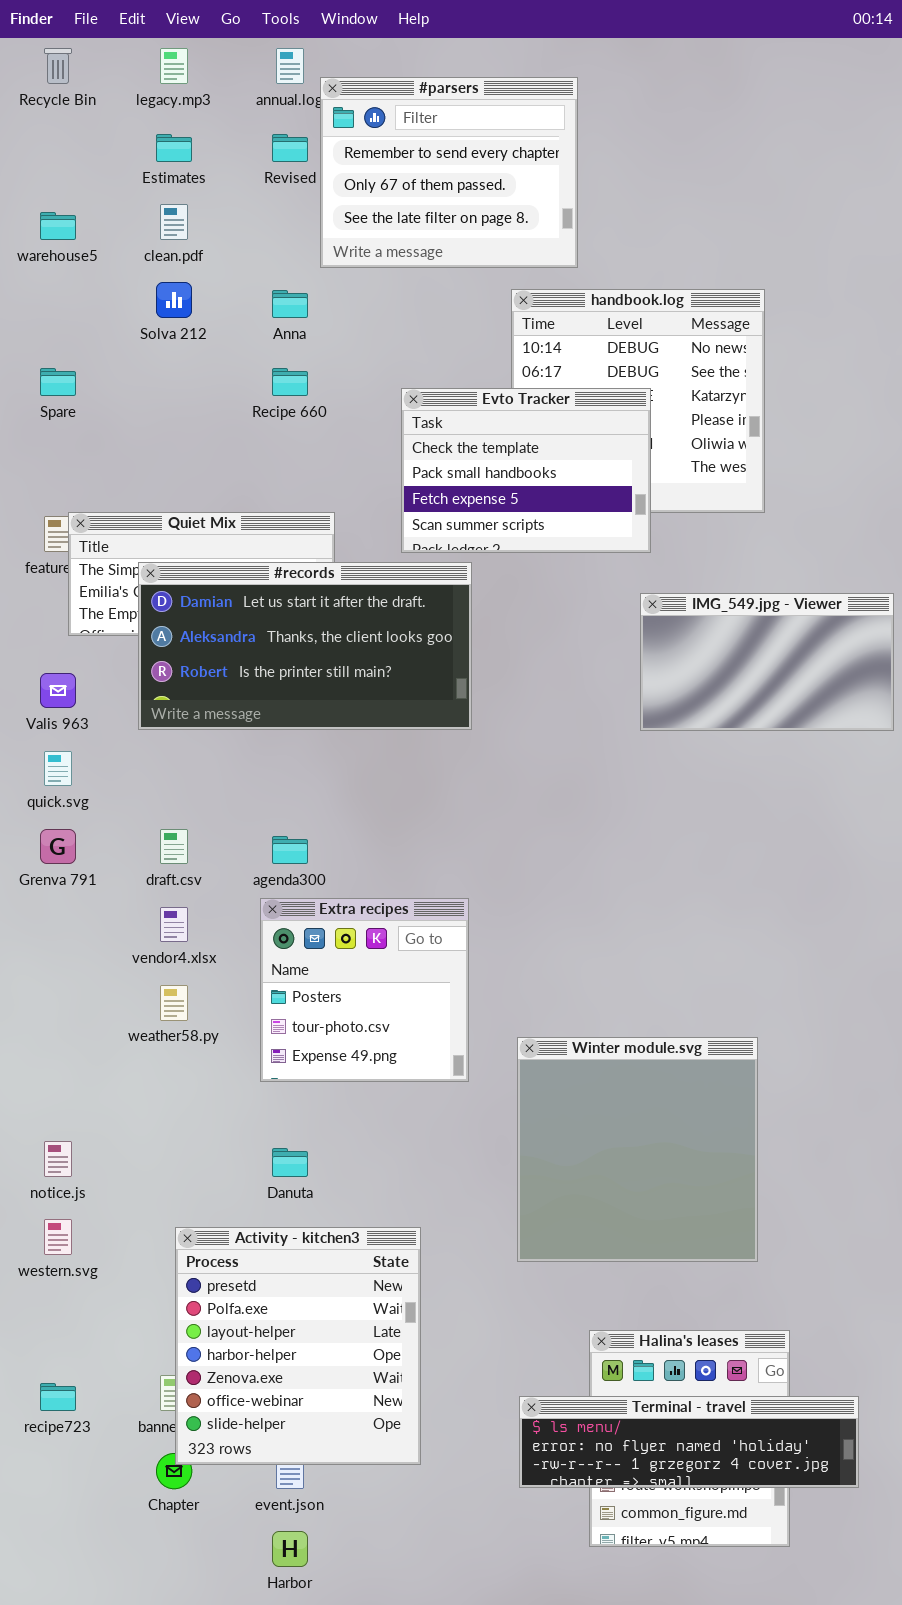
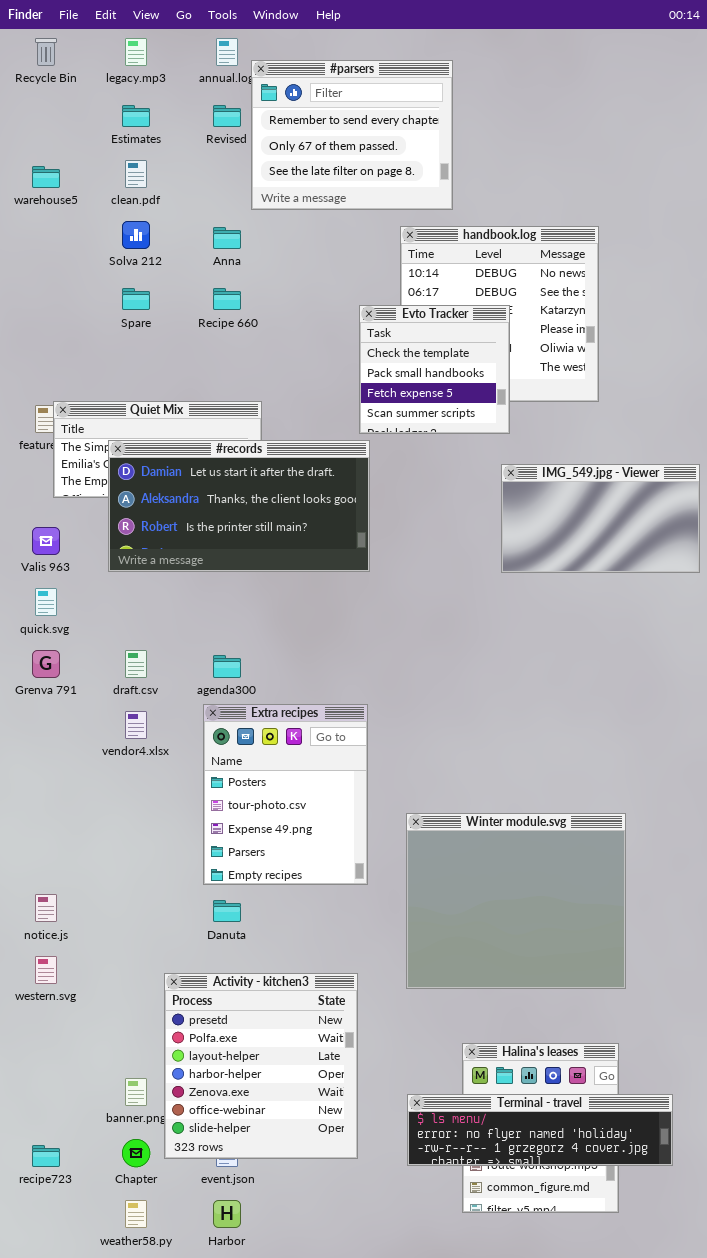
Spare: [40,368,76,396] -> [122,288,150,310], moved
Evto Tracker: [401,388,651,553] -> [359,305,510,434], resized
Extra recipes: [260,898,469,1082] -> [203,704,368,885], resized
weather58.py: [160,985,188,1021] -> [125,1200,147,1228], moved
Winter module.svg: [517,1037,758,1262] -> [406,813,626,989], resized
Activity - kitchen3: [175,1227,421,1465] -> [164,973,358,1159], moved
recipe723: [40,1383,76,1411] -> [32,1145,60,1167], moved

